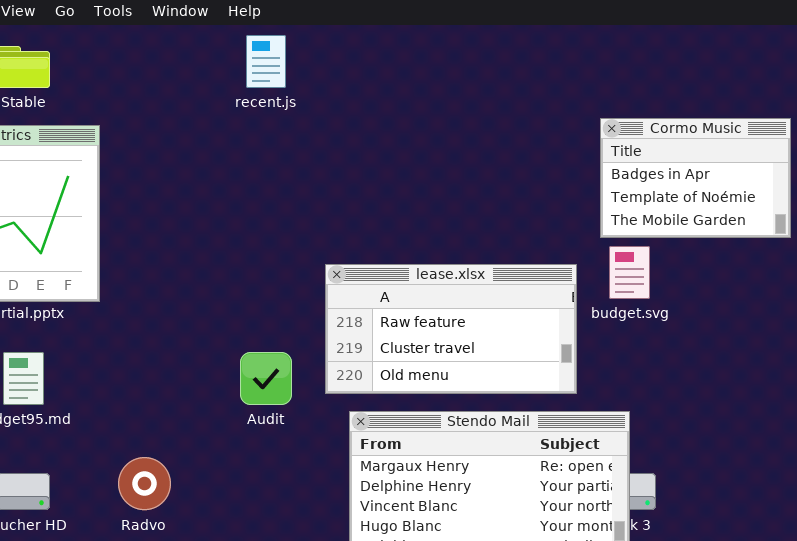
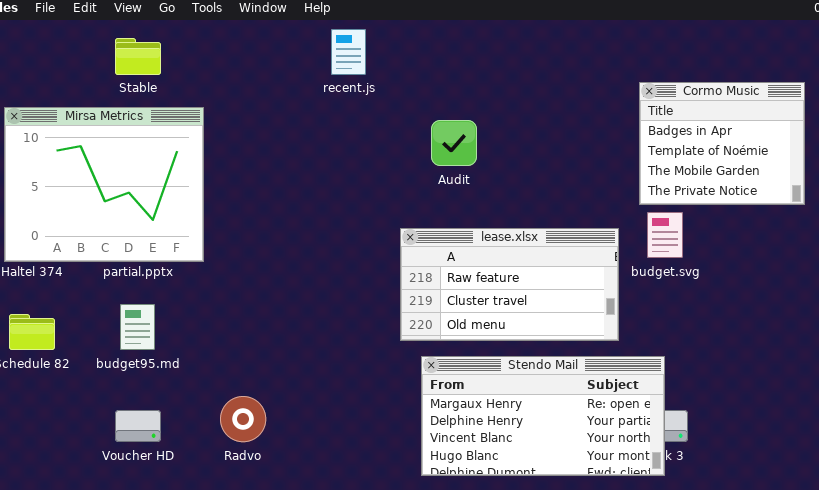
Cormo Music: [600,118,791,238] -> [639,82,805,205], resized
Audit: [240,352,292,405] -> [431,120,477,166], moved

